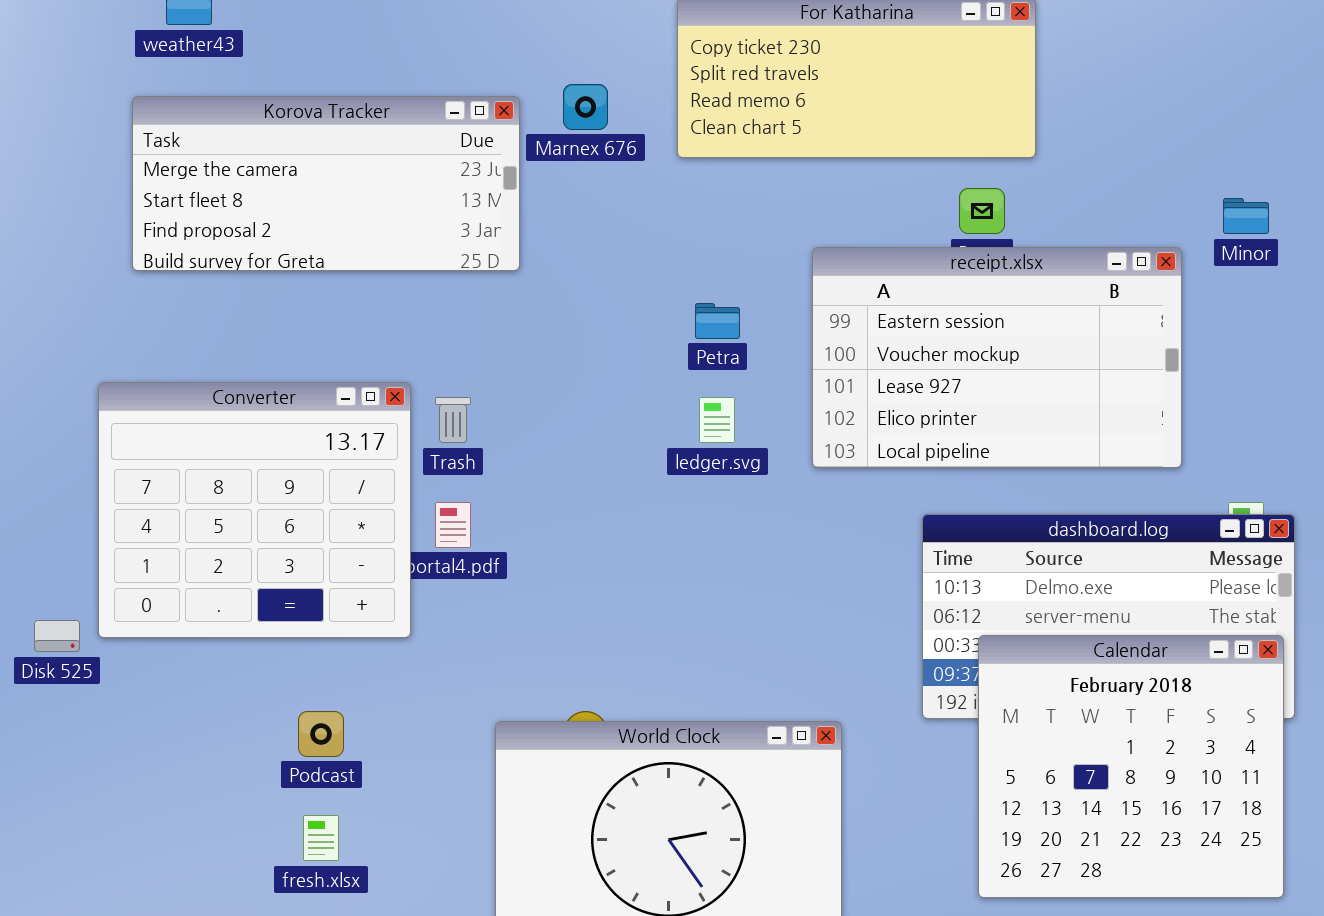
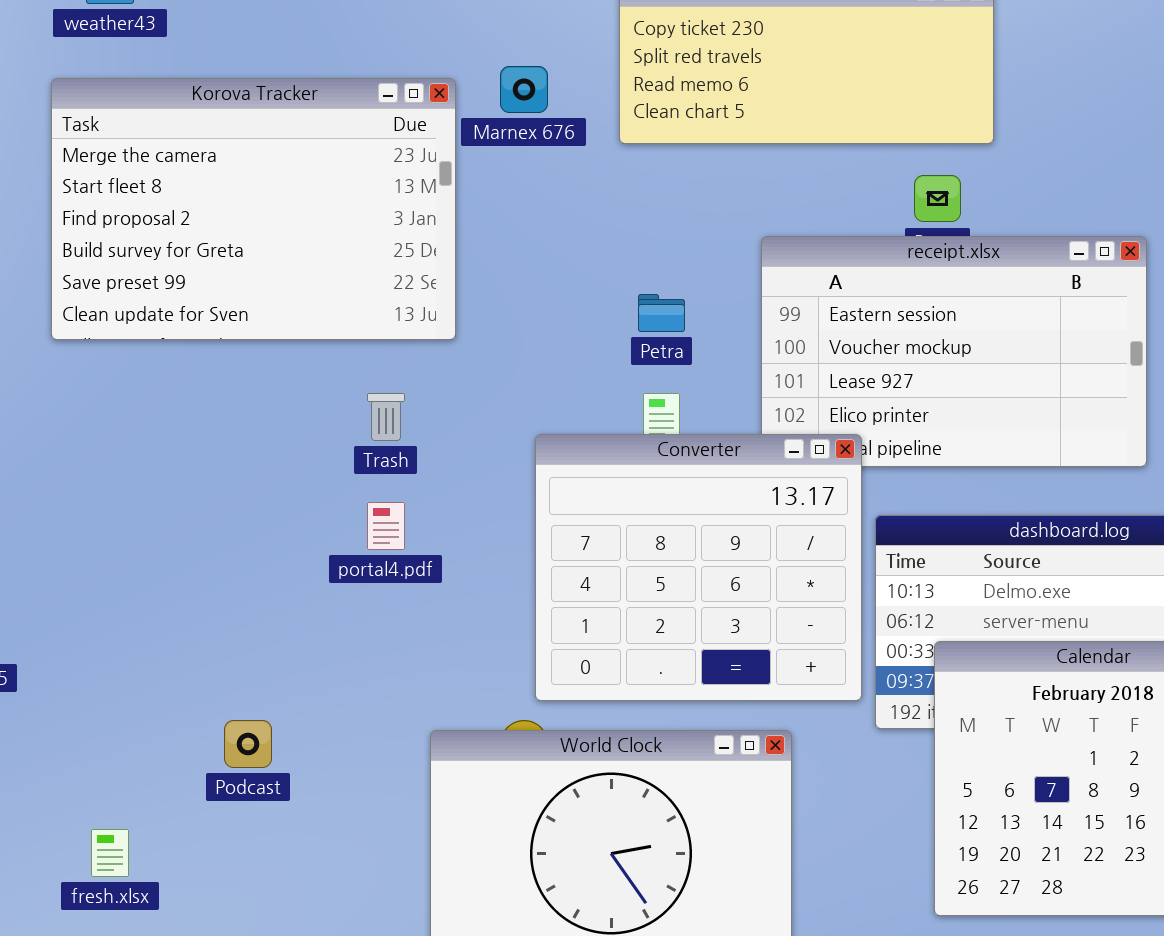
Korova Tracker: [132,96,520,271] -> [51,78,456,340], resized
Converter: [98,382,411,638] -> [535,434,862,701], moved
fresh.xlsx: [303,815,339,861] -> [91,829,129,877], moved

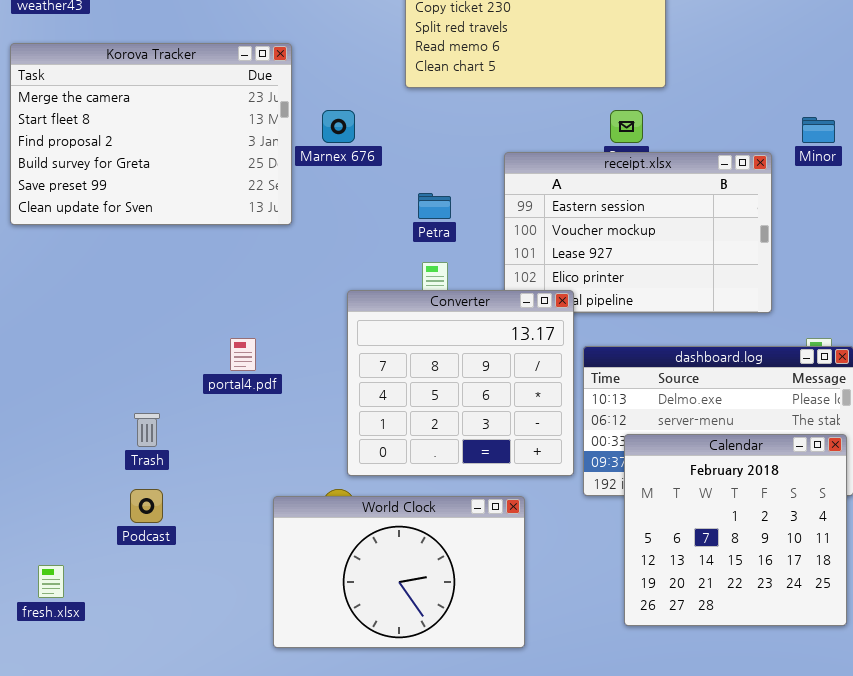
Marnex 676: [500,66,548,113] -> [322,110,355,143], moved
Trash: [367,393,405,441] -> [134,413,160,447], moved

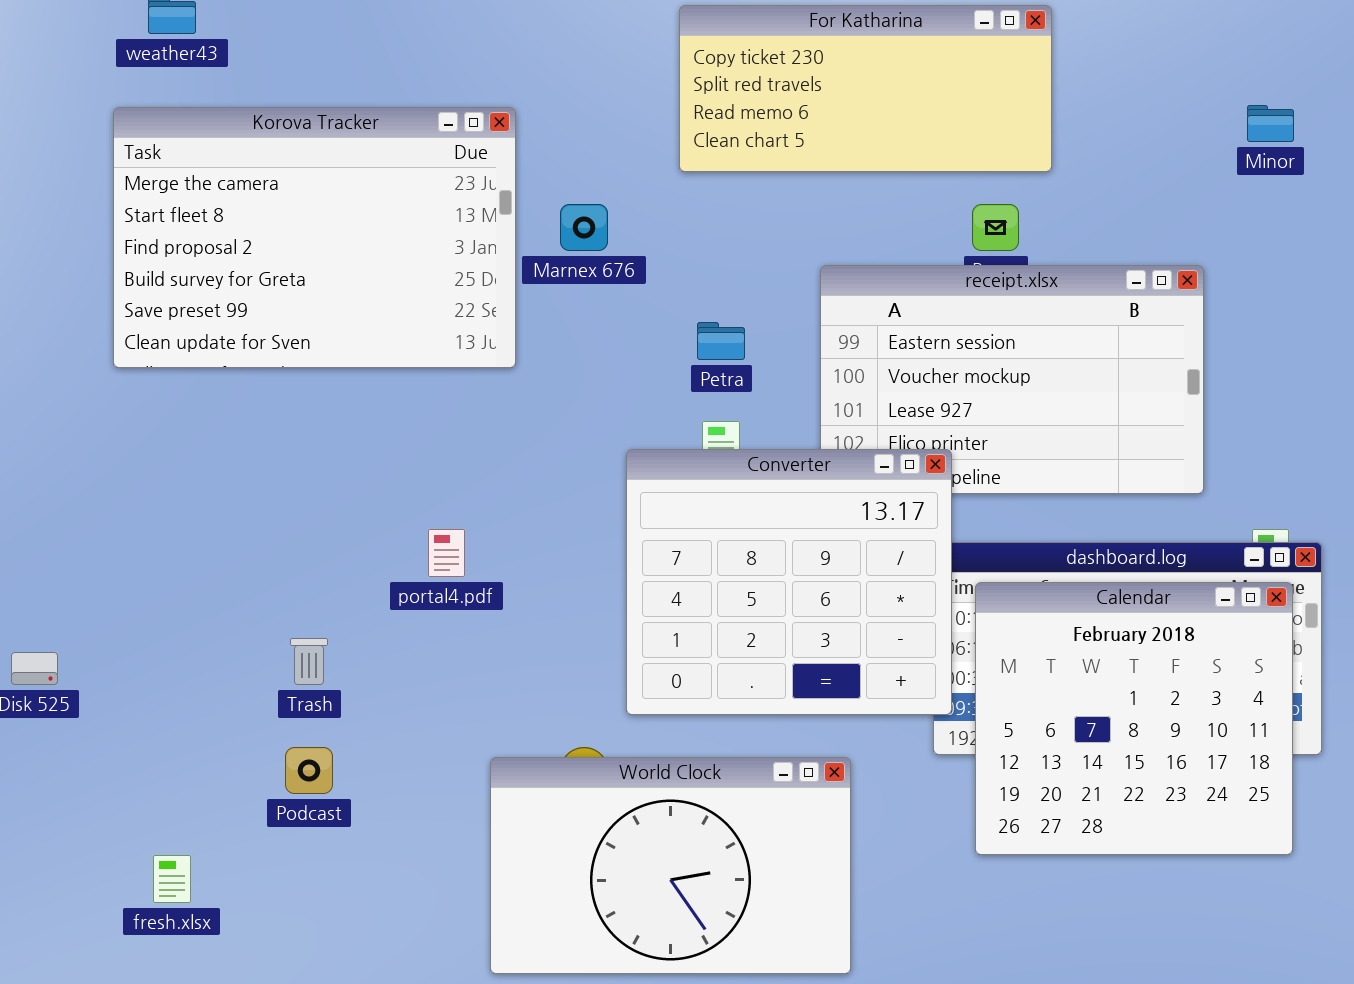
Minor: [802,117,835,143] -> [1247,105,1294,142], moved
Converter: [347,290,574,476] -> [626,449,952,715], moved
Calendar: [624,434,847,626] -> [975,582,1293,855], moved

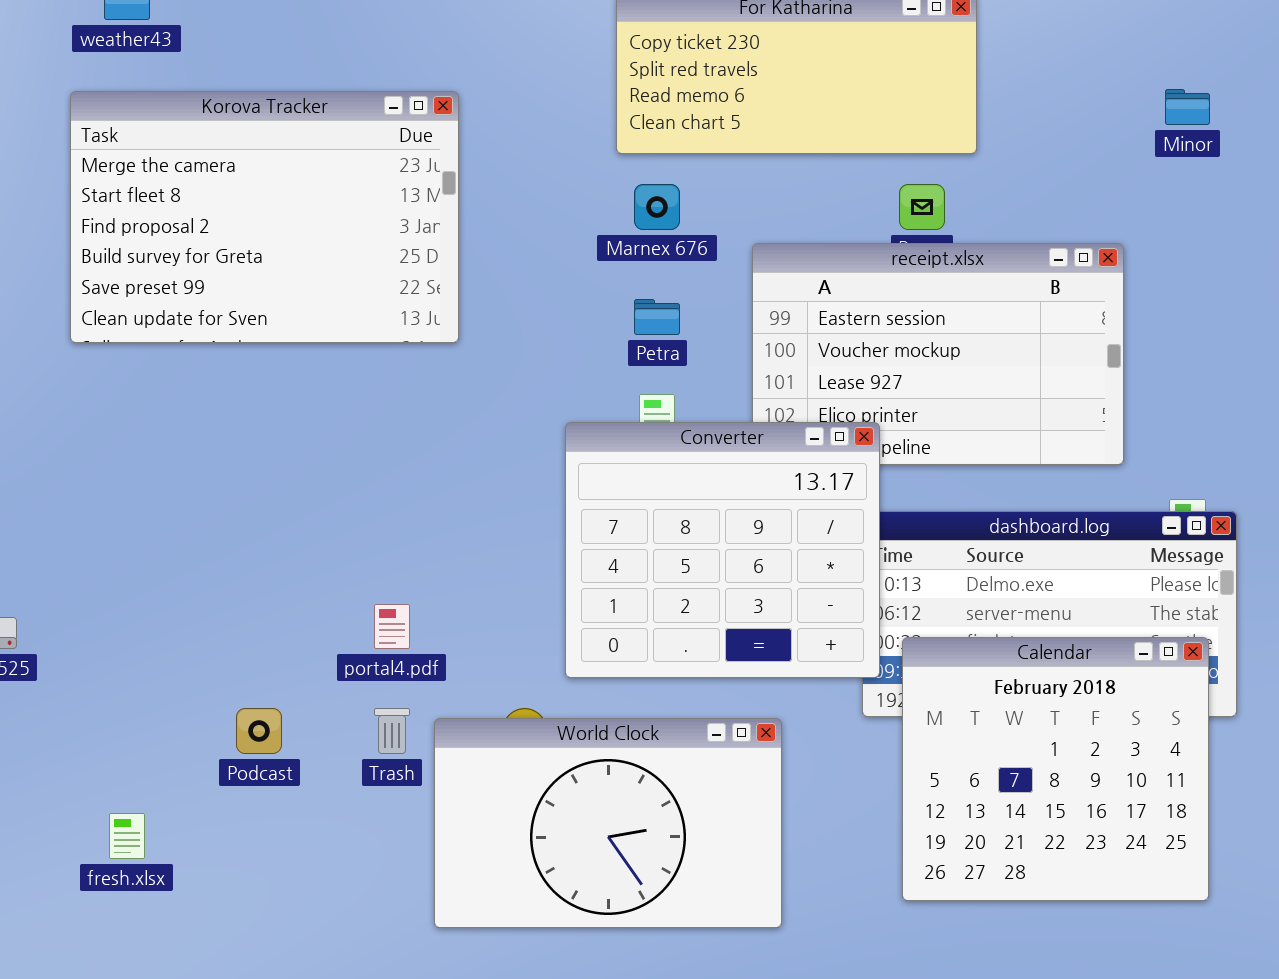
Marnex 676: [560,204,608,251] -> [634,184,680,230], moved
portal4.pdf: [428,529,465,577] -> [374,604,410,649], moved
Calendar: [975,582,1293,855] -> [902,637,1209,901], moved
Trash: [290,638,328,685] -> [374,708,410,754], moved

